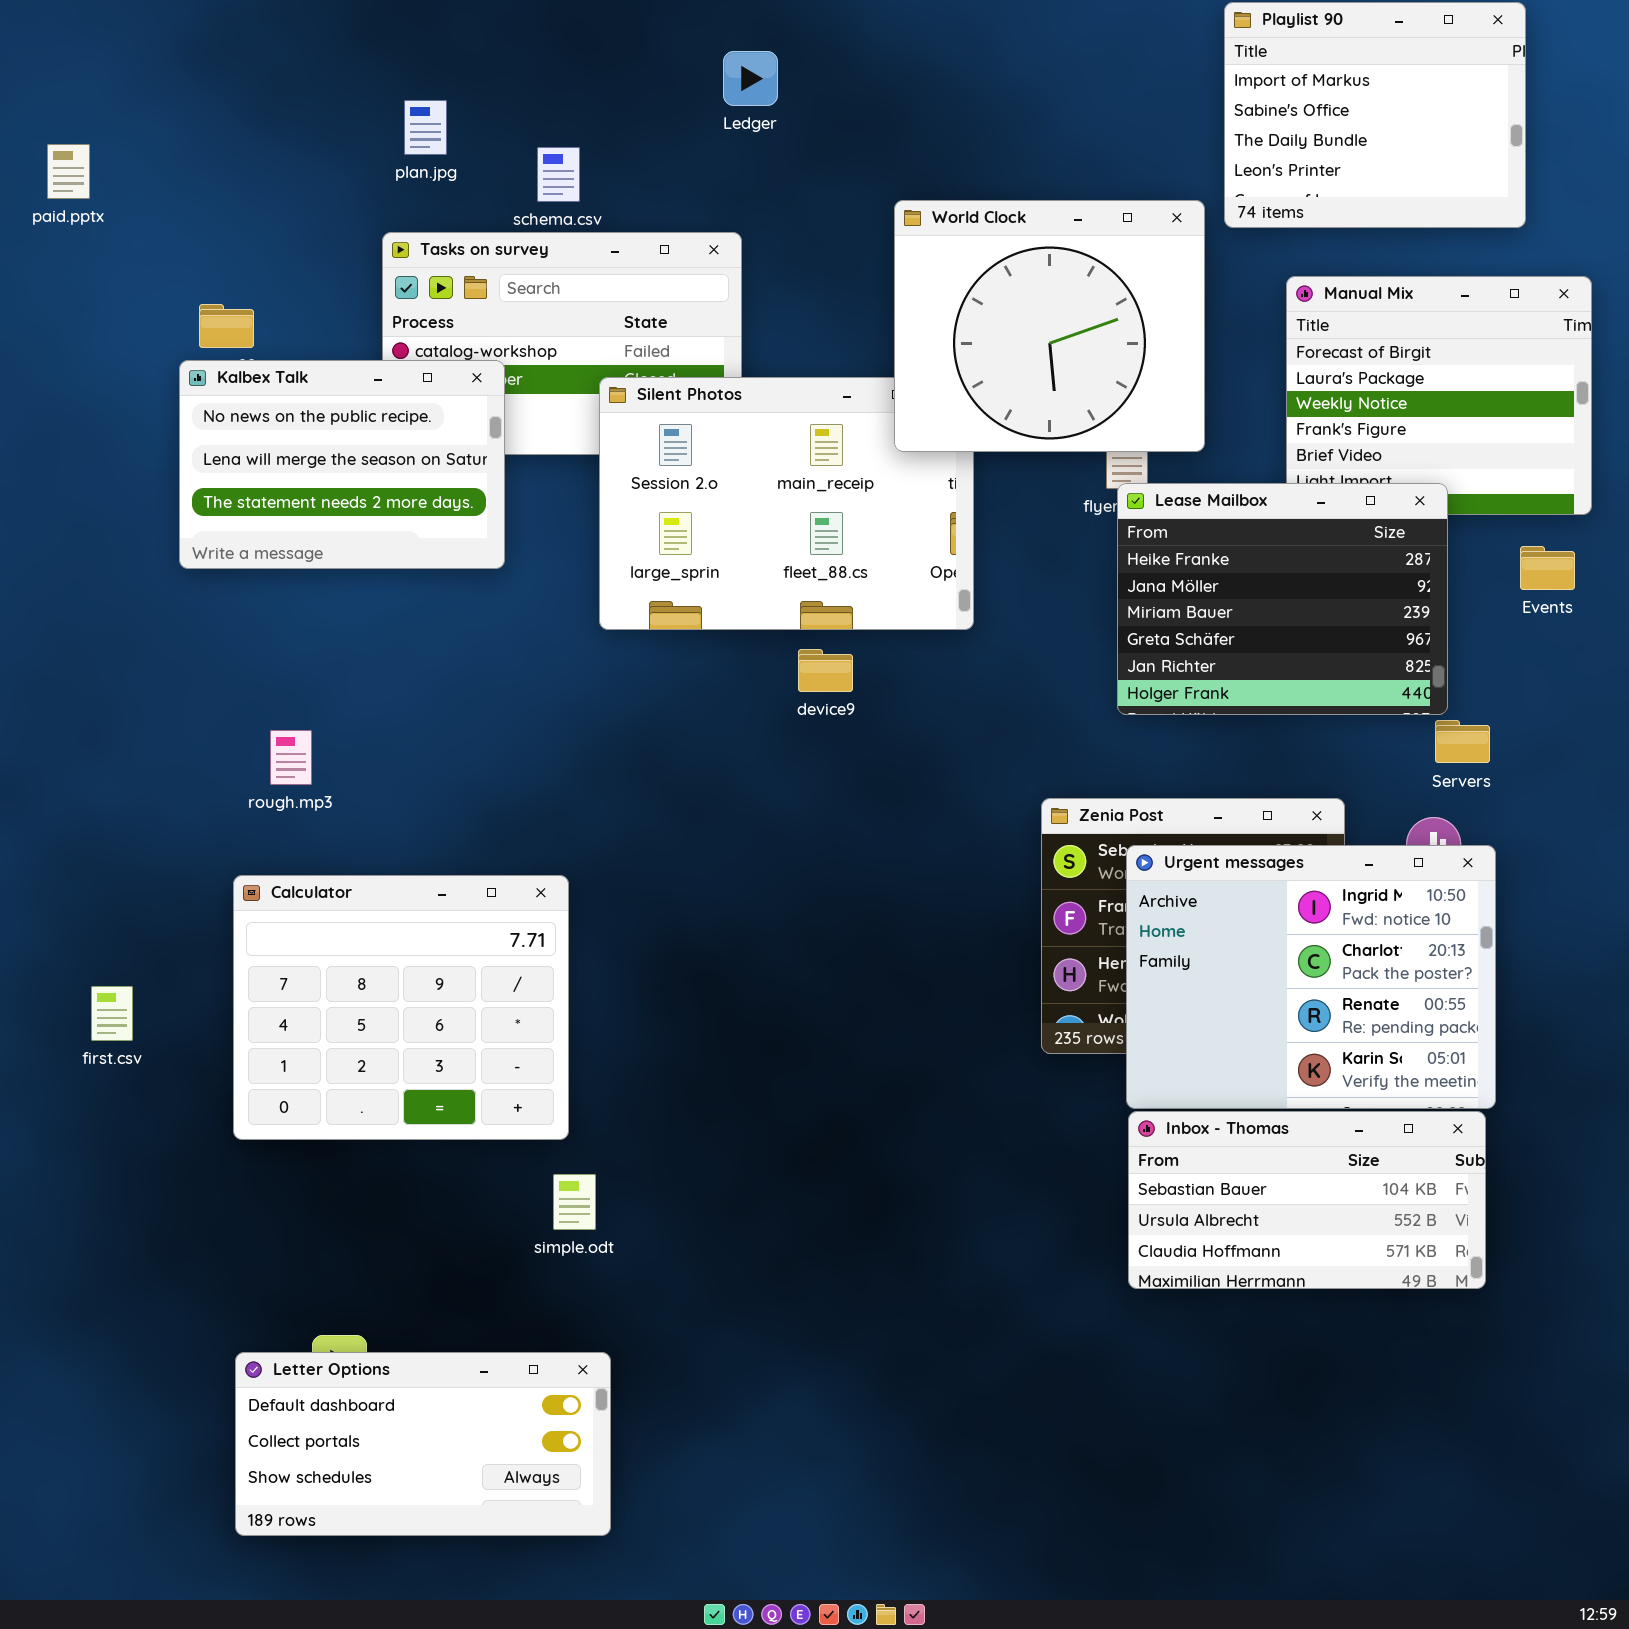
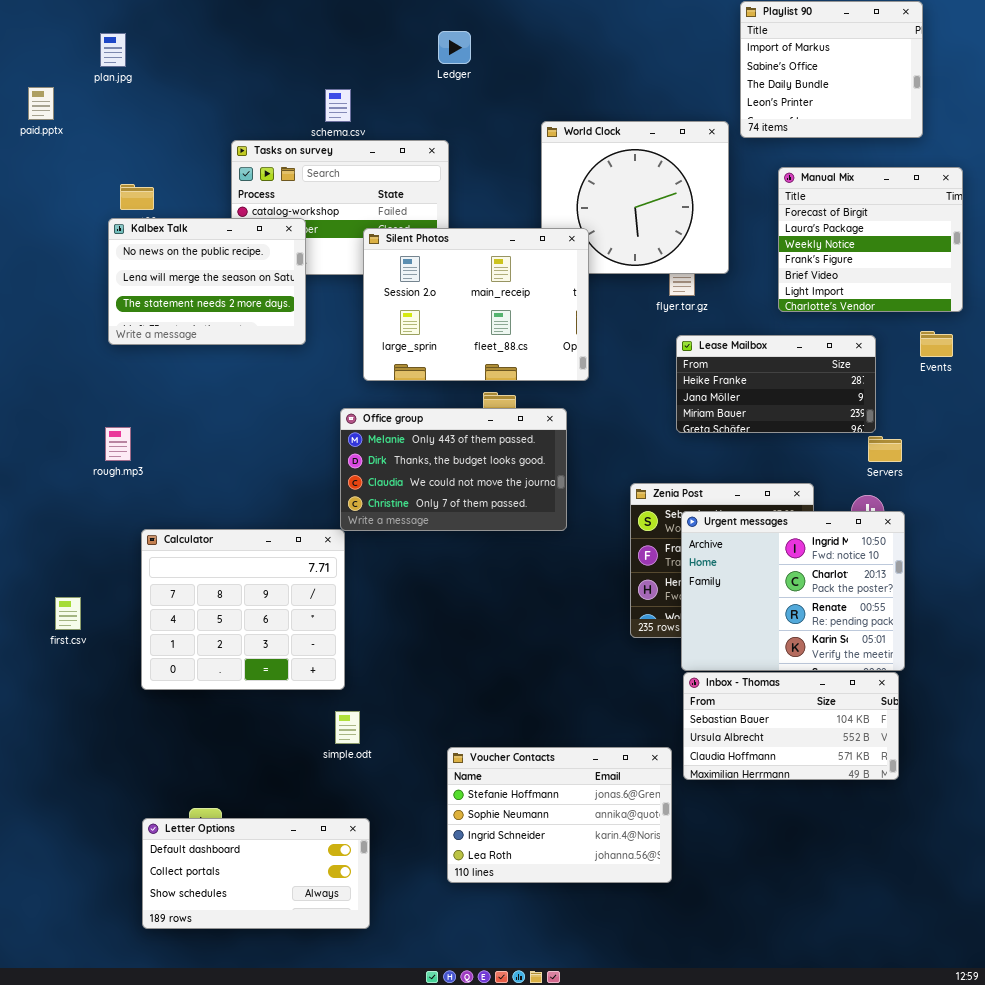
plan.jpg: [404,100,447,155] -> [100,33,126,67], moved
Silent Photos: [599,377,974,630] -> [363,228,589,381], raised
Lease Mailbox: [1117,483,1448,715] -> [676,335,876,433], resized
Office group: none -> [340,408,567,531], opened
rough.mp3: [270,730,312,785] -> [105,427,131,461], moved
Voucher Contacts: none -> [447,747,672,883], opened

